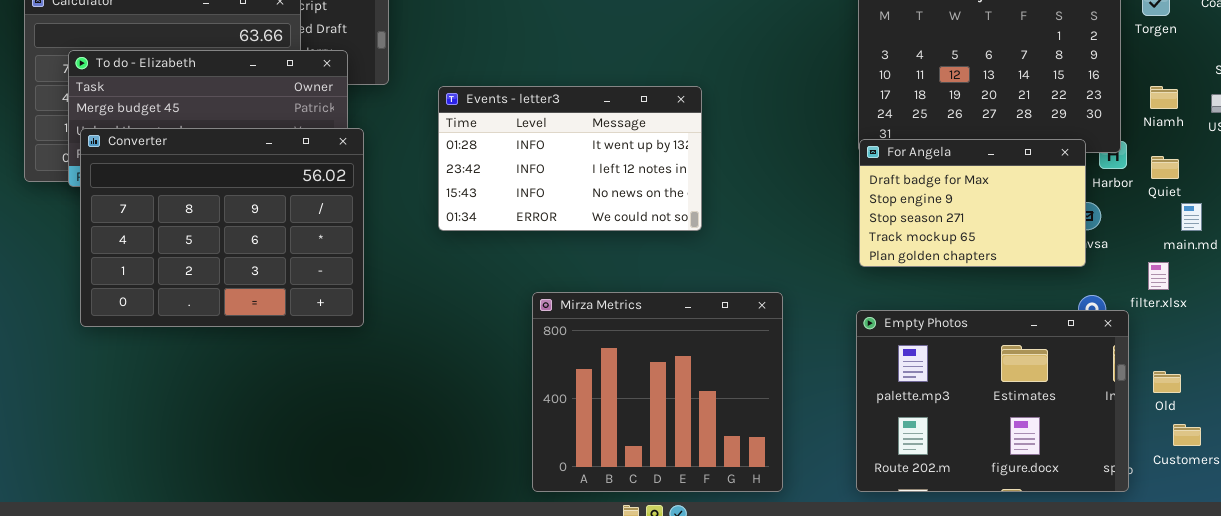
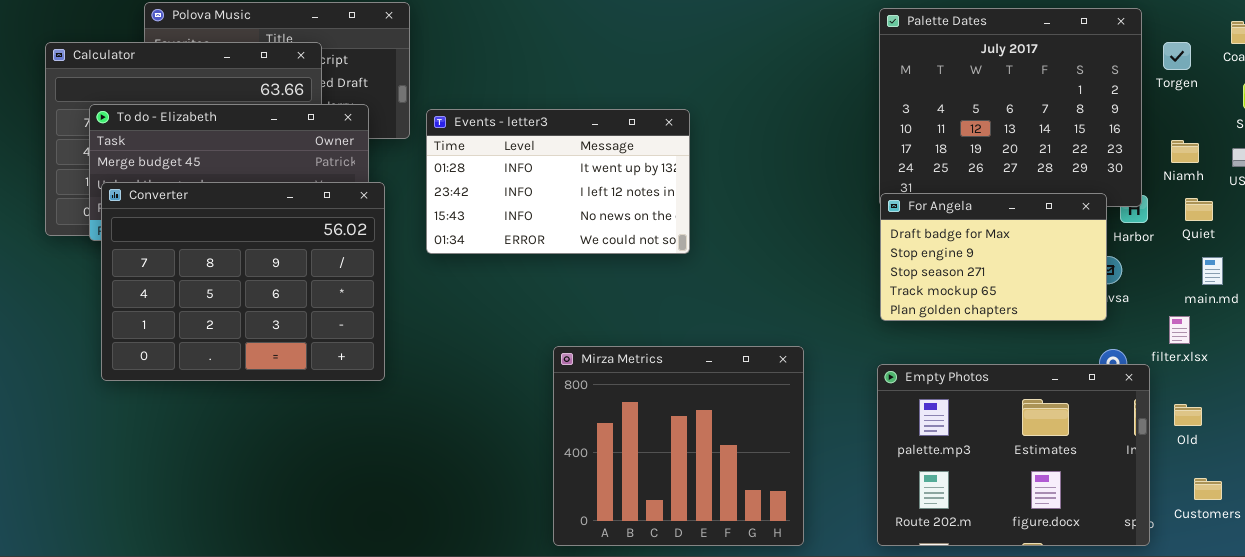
Events - letter3: [438,86,702,231] -> [426,109,690,254], moved
Quiet: [1151,156,1179,179] -> [1185,198,1213,221], moved
Old: [1153,371,1181,393] -> [1174,404,1202,426], moved

